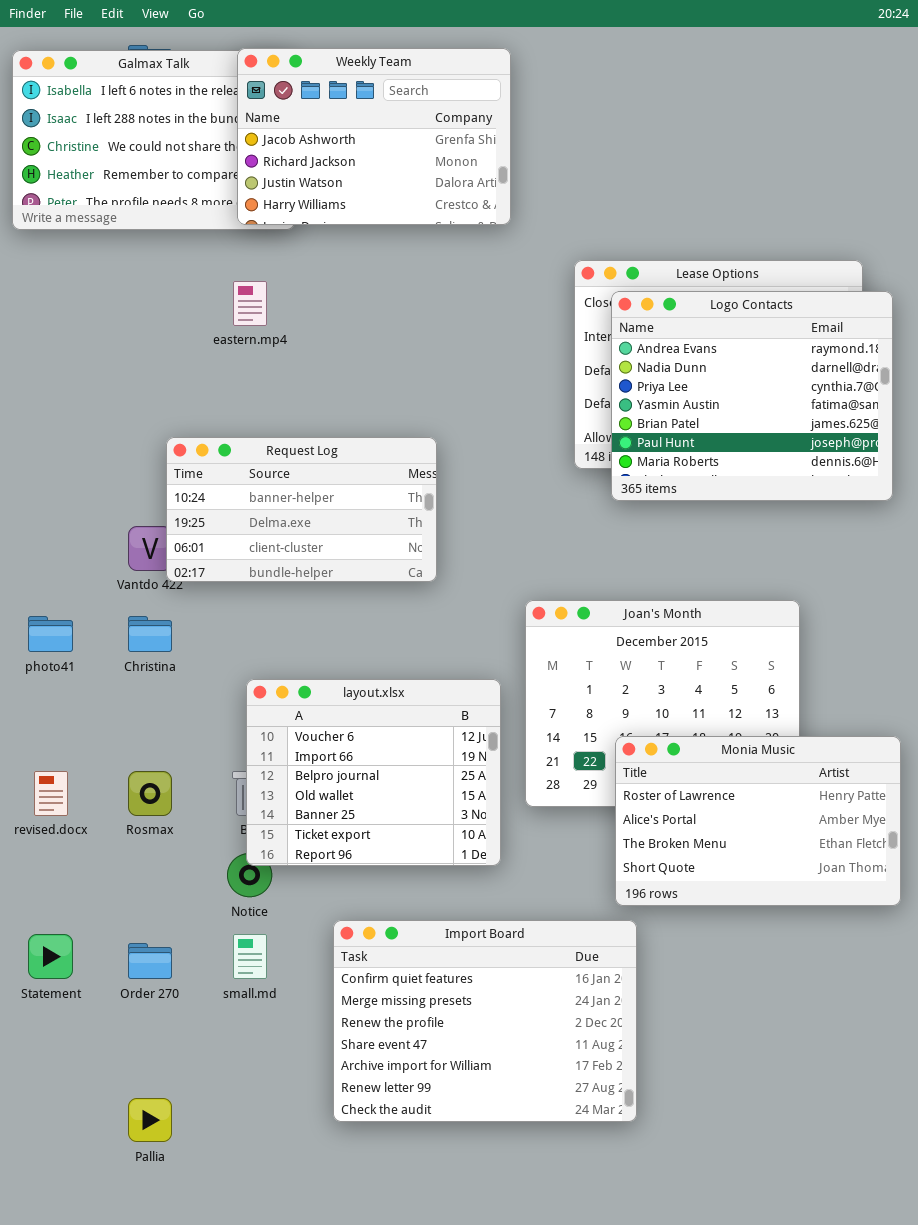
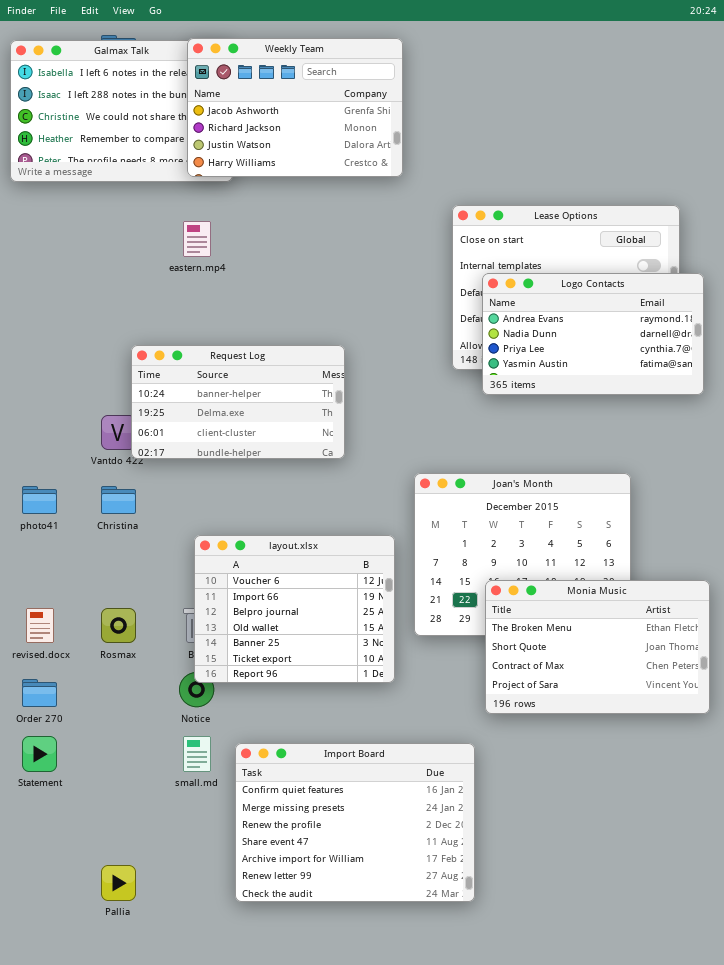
Logo Contacts: [611,291,893,501] -> [482,273,704,395], resized
Monia Music: [615,736,901,906] -> [485,580,710,714], scrolled down 2 rows
Import Board: [333,920,637,1122] -> [235,743,475,902], moved
Order 270: [128,943,172,979] -> [22,679,57,707], moved

